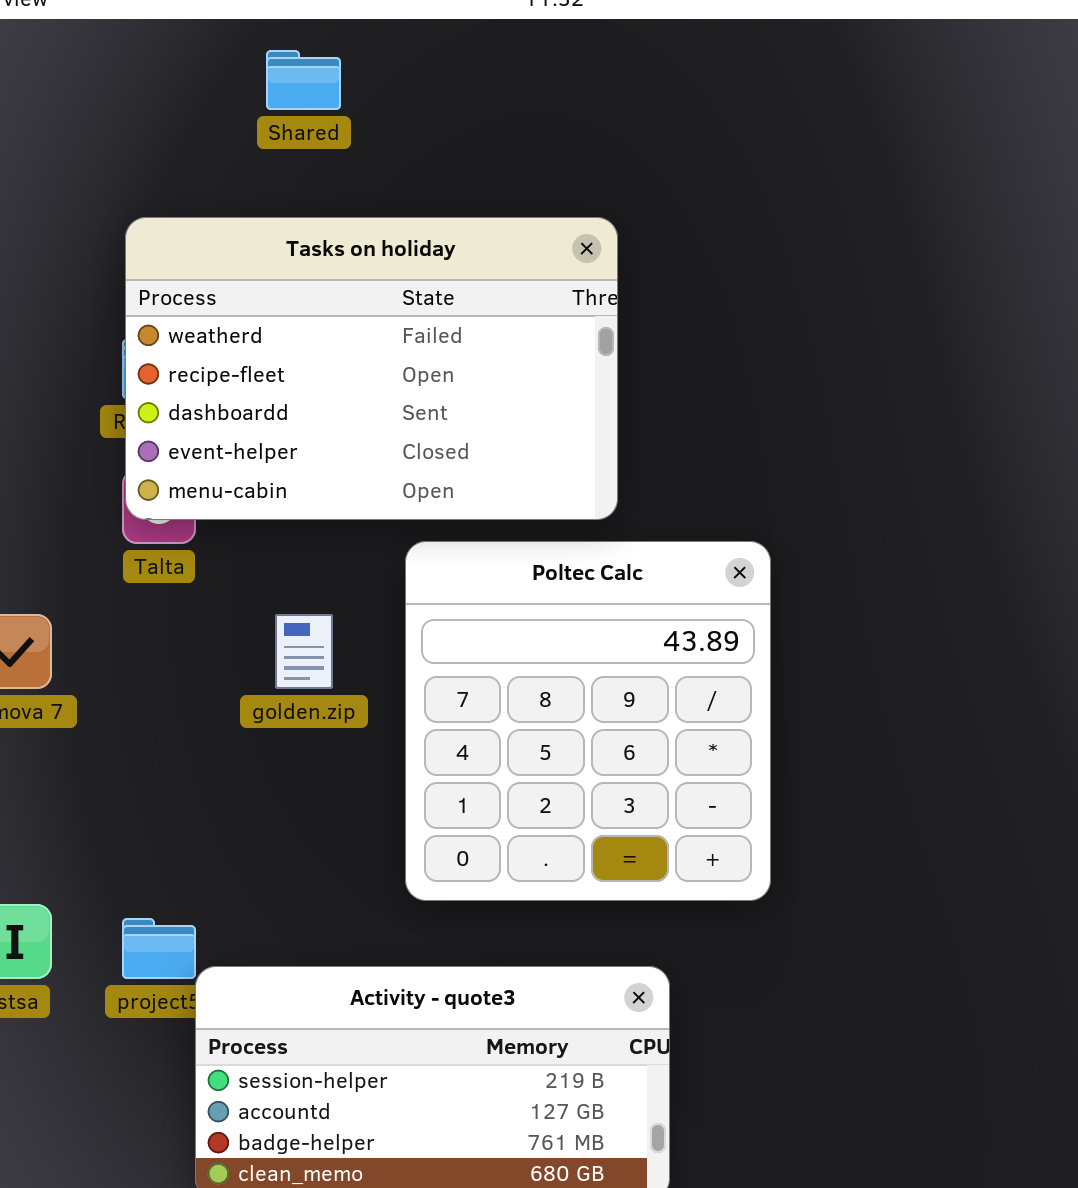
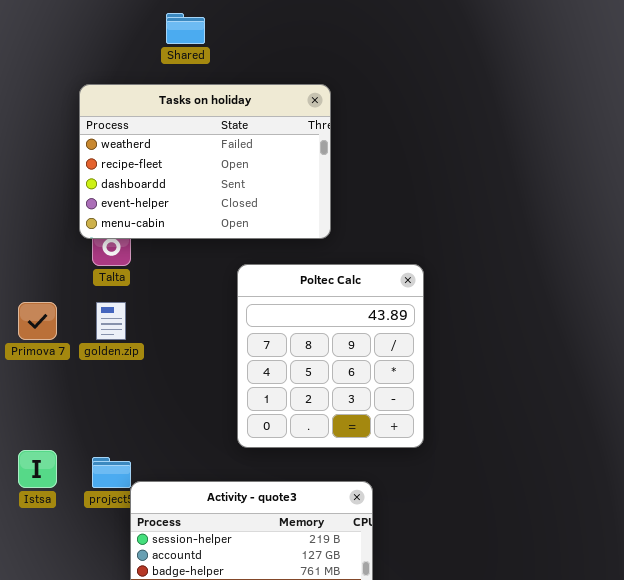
Tasks on holiday: [125,217,618,520] -> [79,84,331,239], moved
golden.zip: [275,614,333,689] -> [96,302,126,340], moved

